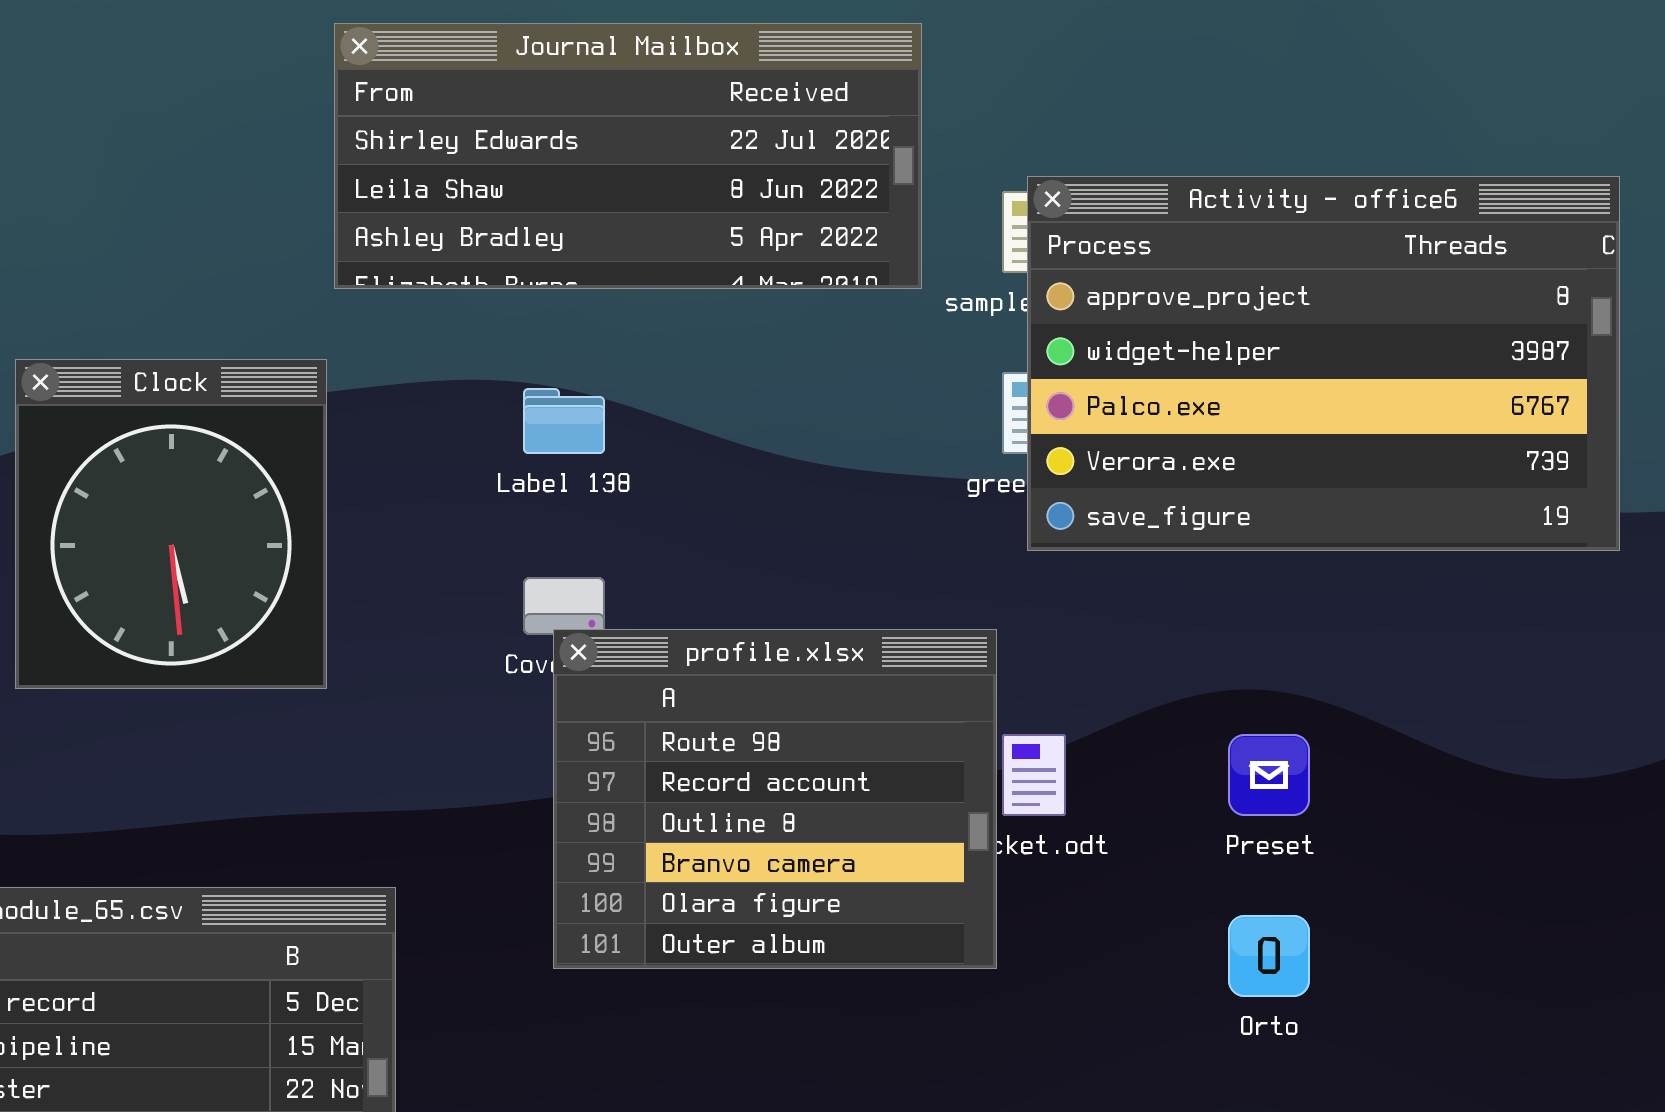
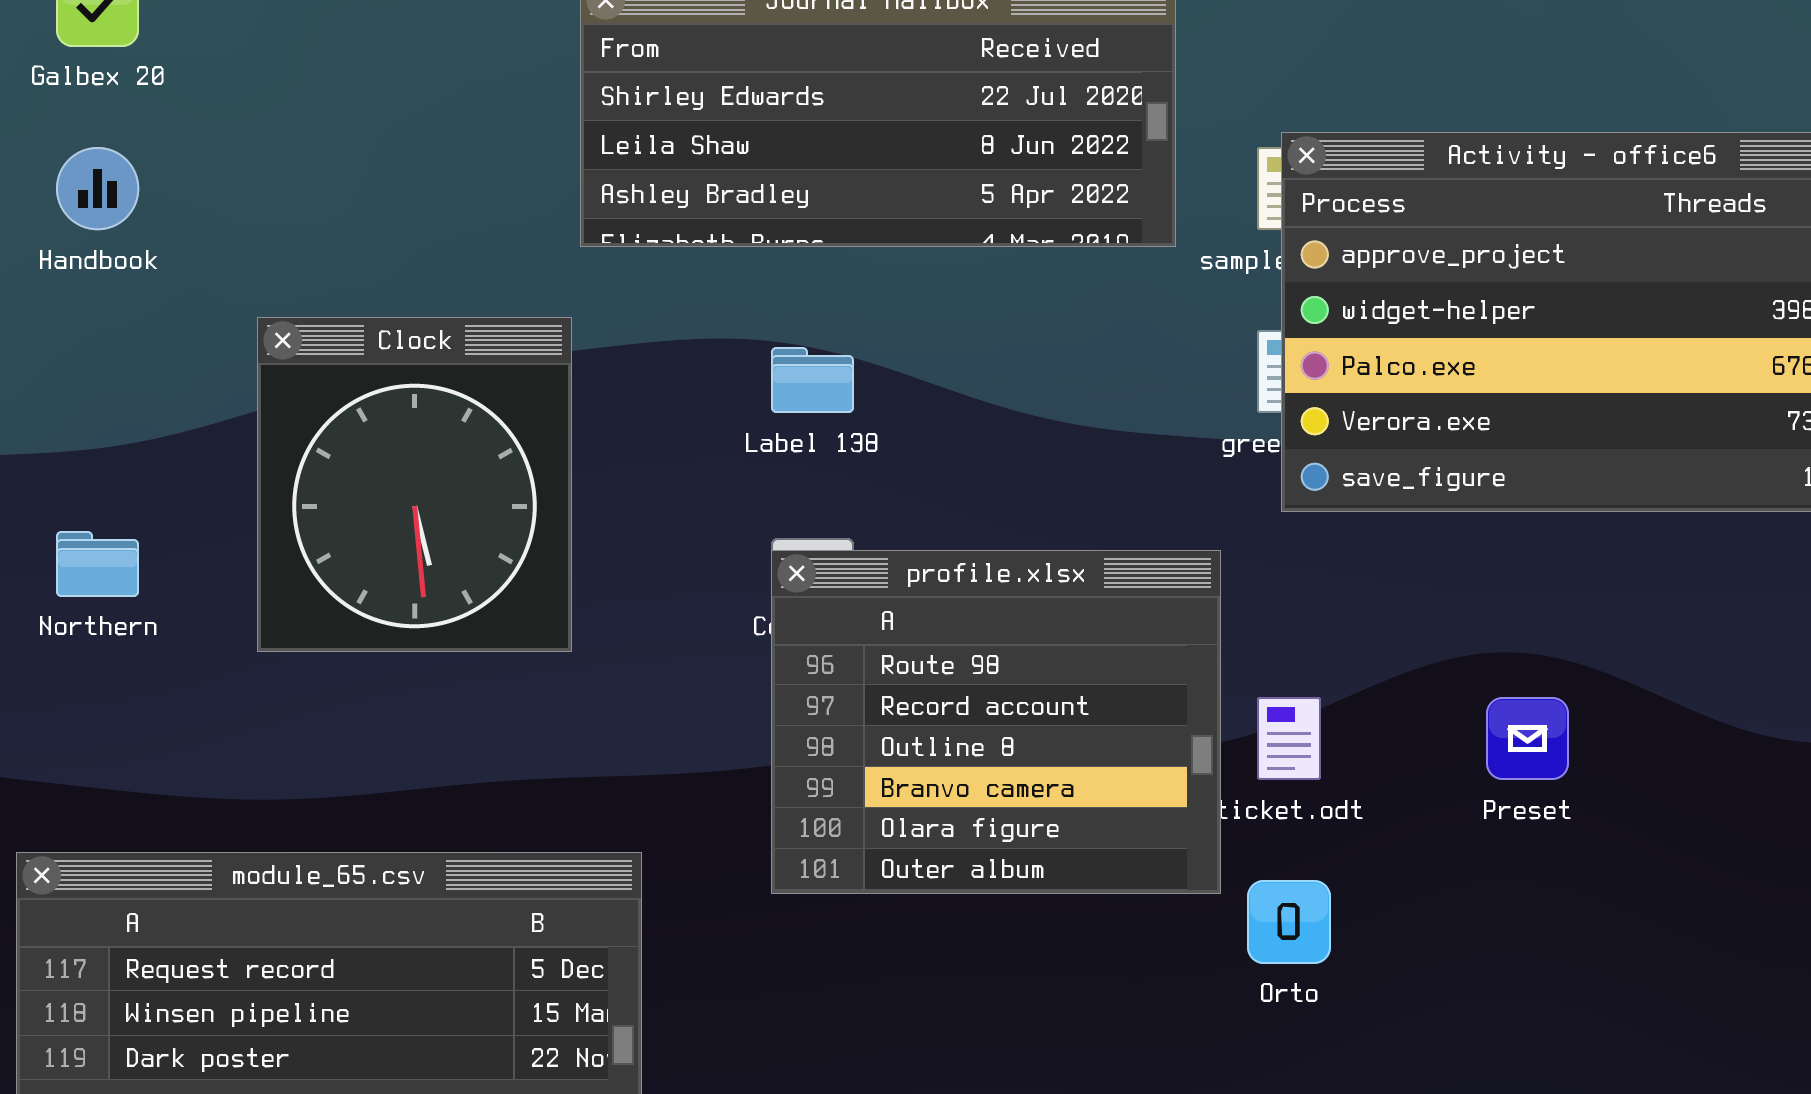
profile.xlsx: [553,629,997,969] -> [771,550,1221,894], moved
Orto: [1228,915,1310,997] -> [1247,880,1331,964], moved

